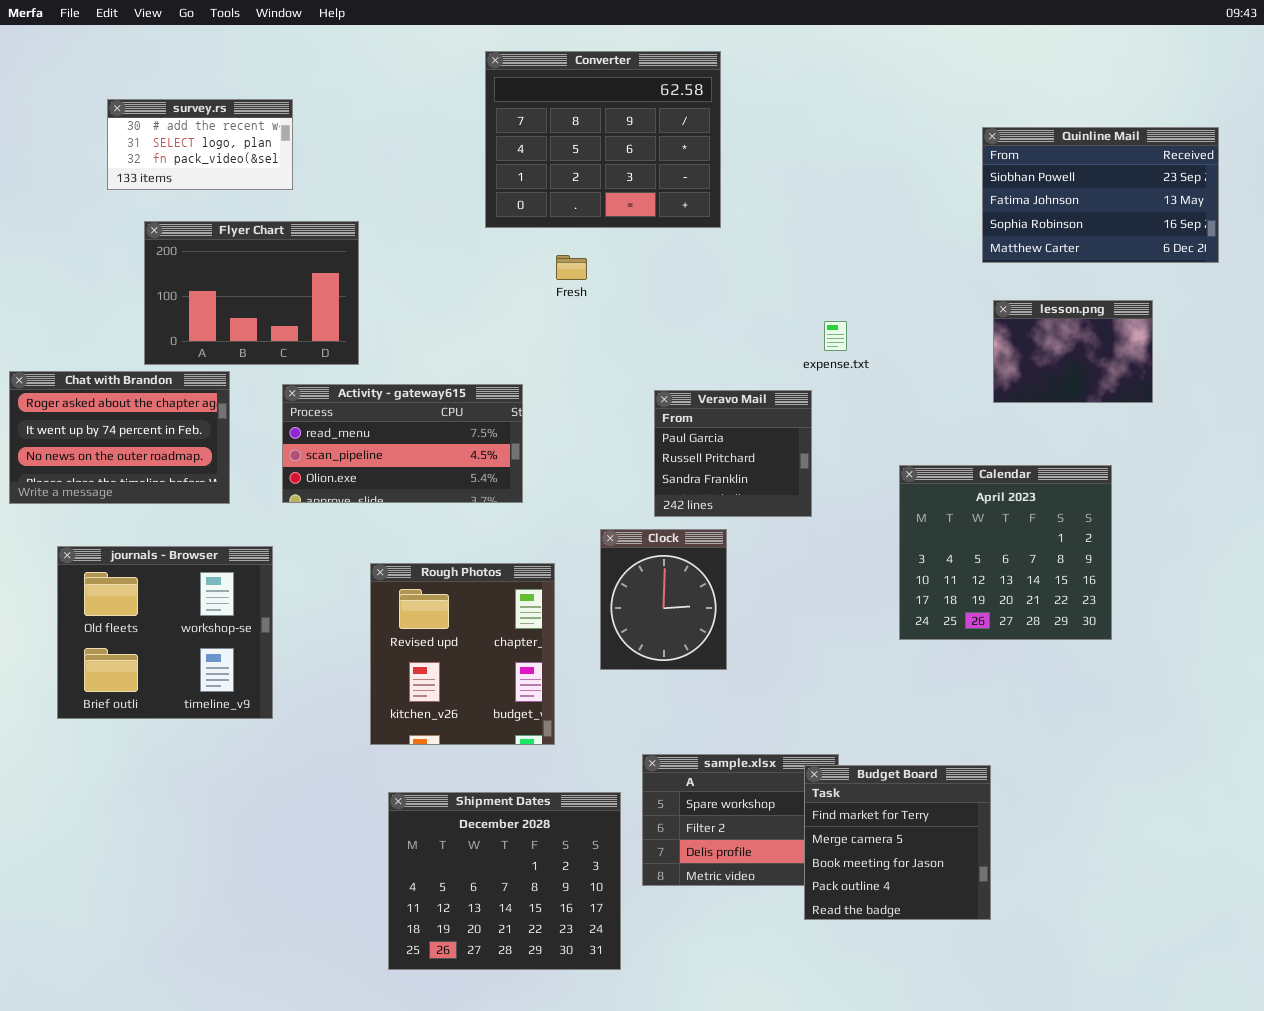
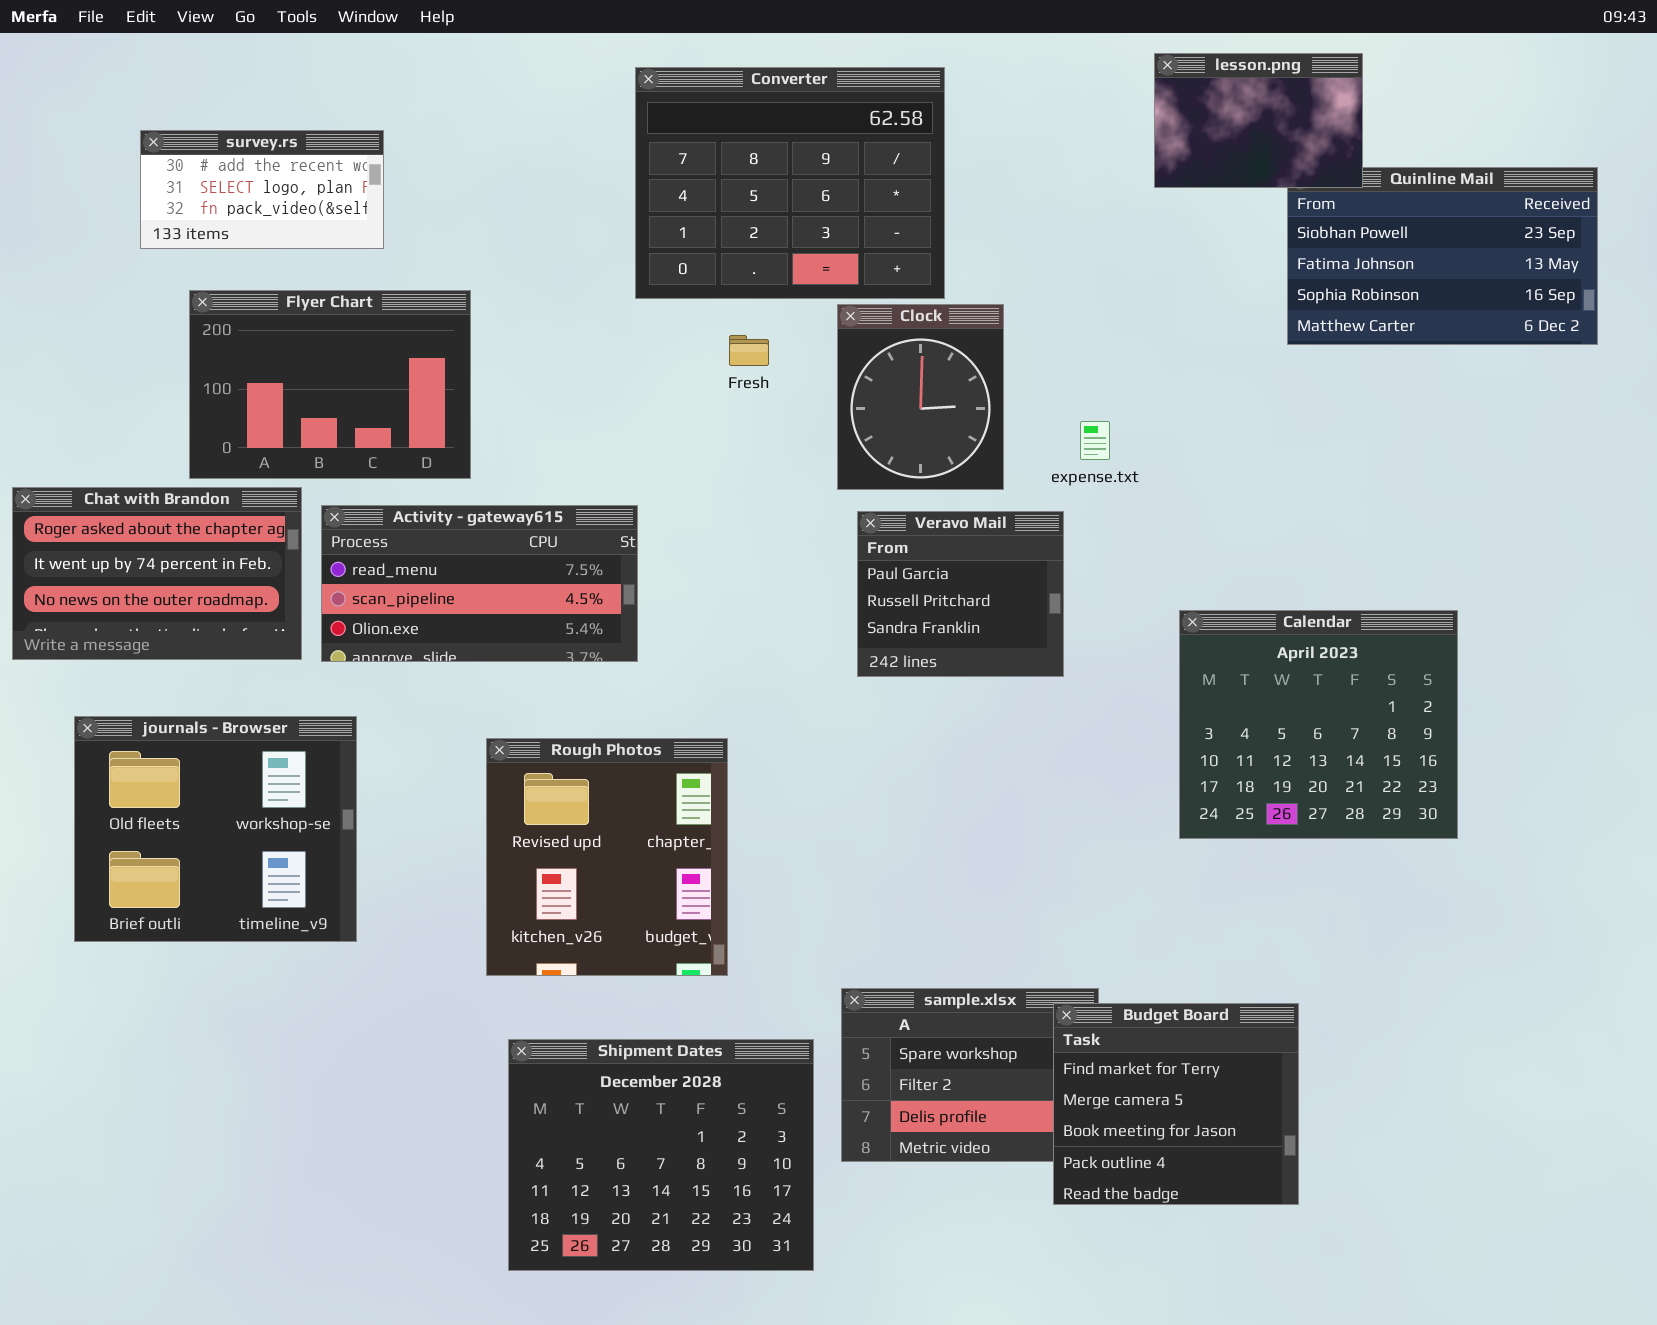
lesson.png: [993,300,1153,403] -> [1154,53,1363,188], moved
Activity - gateway615: [282,384,523,503] -> [321,505,638,662], moved
Clock: [600,529,727,670] -> [837,304,1004,490], moved

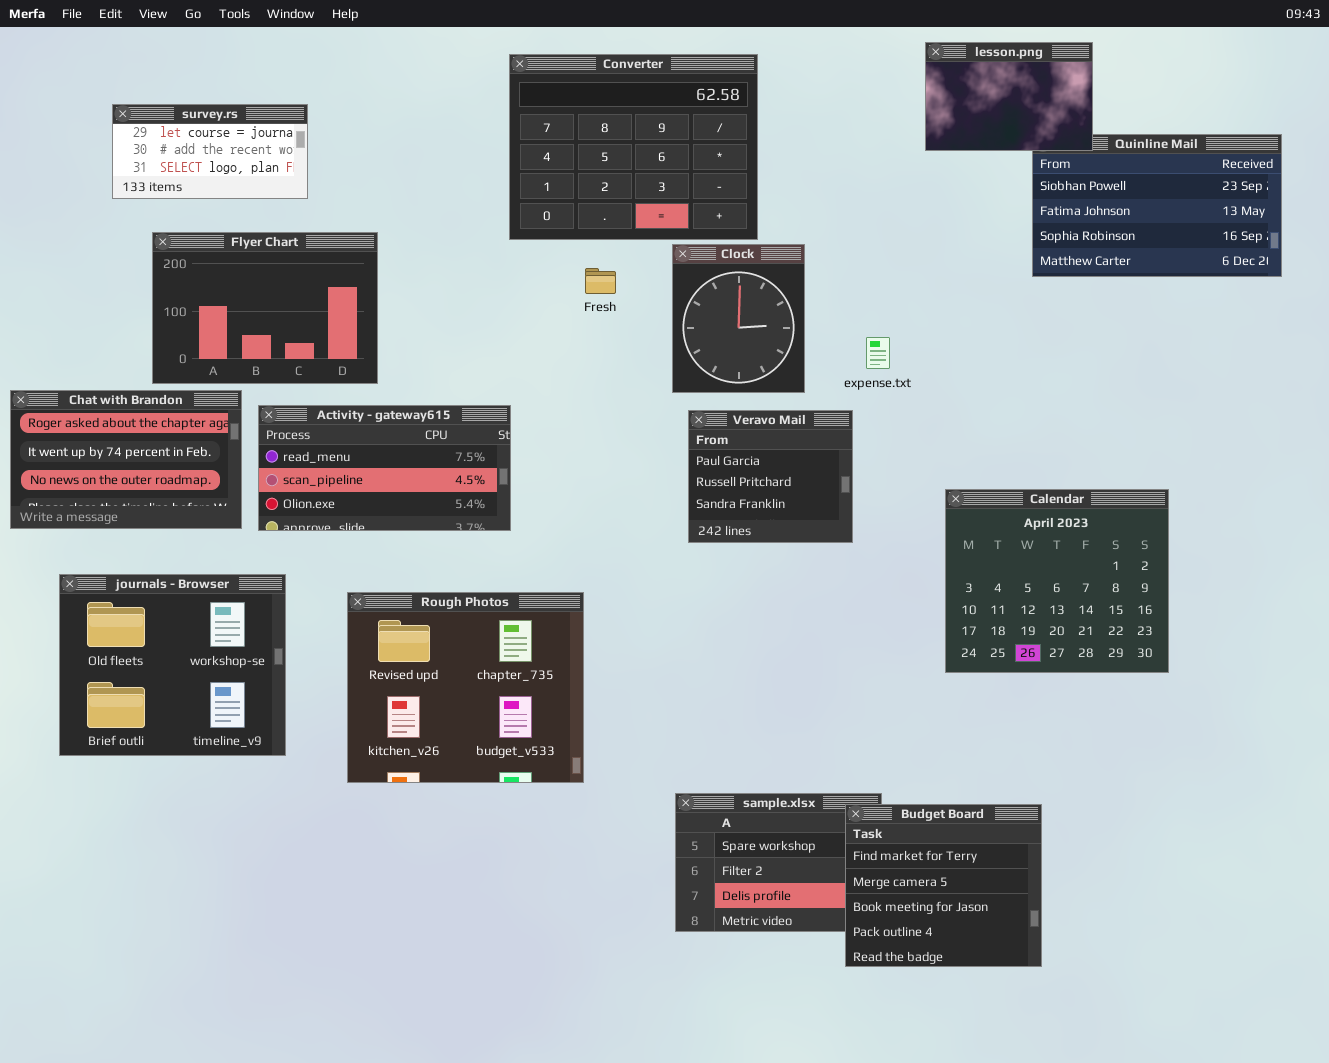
survey.rs: [140,130,384,249] -> [112,104,308,199], scrolled up 1 row
Rough Photos: [486,738,728,976] -> [347,592,584,783], resized
Shipment Dates: [508,1039,814,1271] -> none, closed

